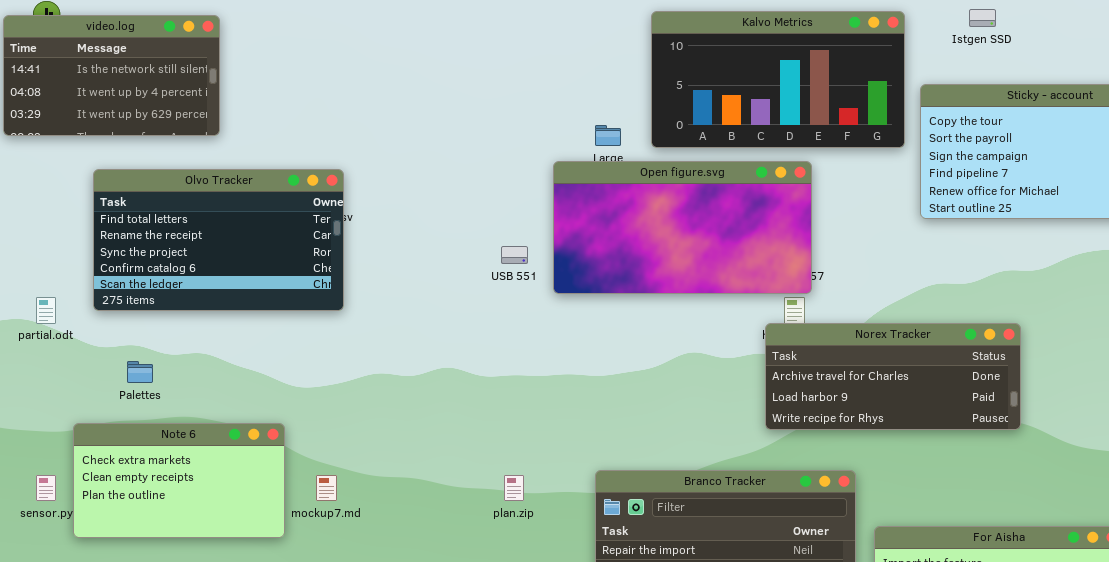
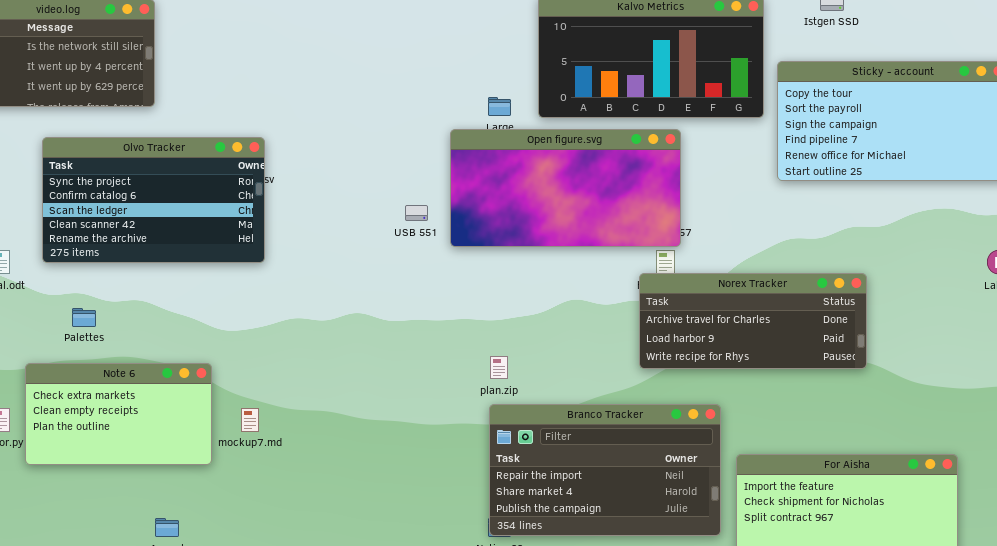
Olvo Tracker: [93,169,344,311] -> [42,137,265,263], scrolled down 2 rows
plan.zip: [504,475,524,501] -> [490,356,508,379], moved

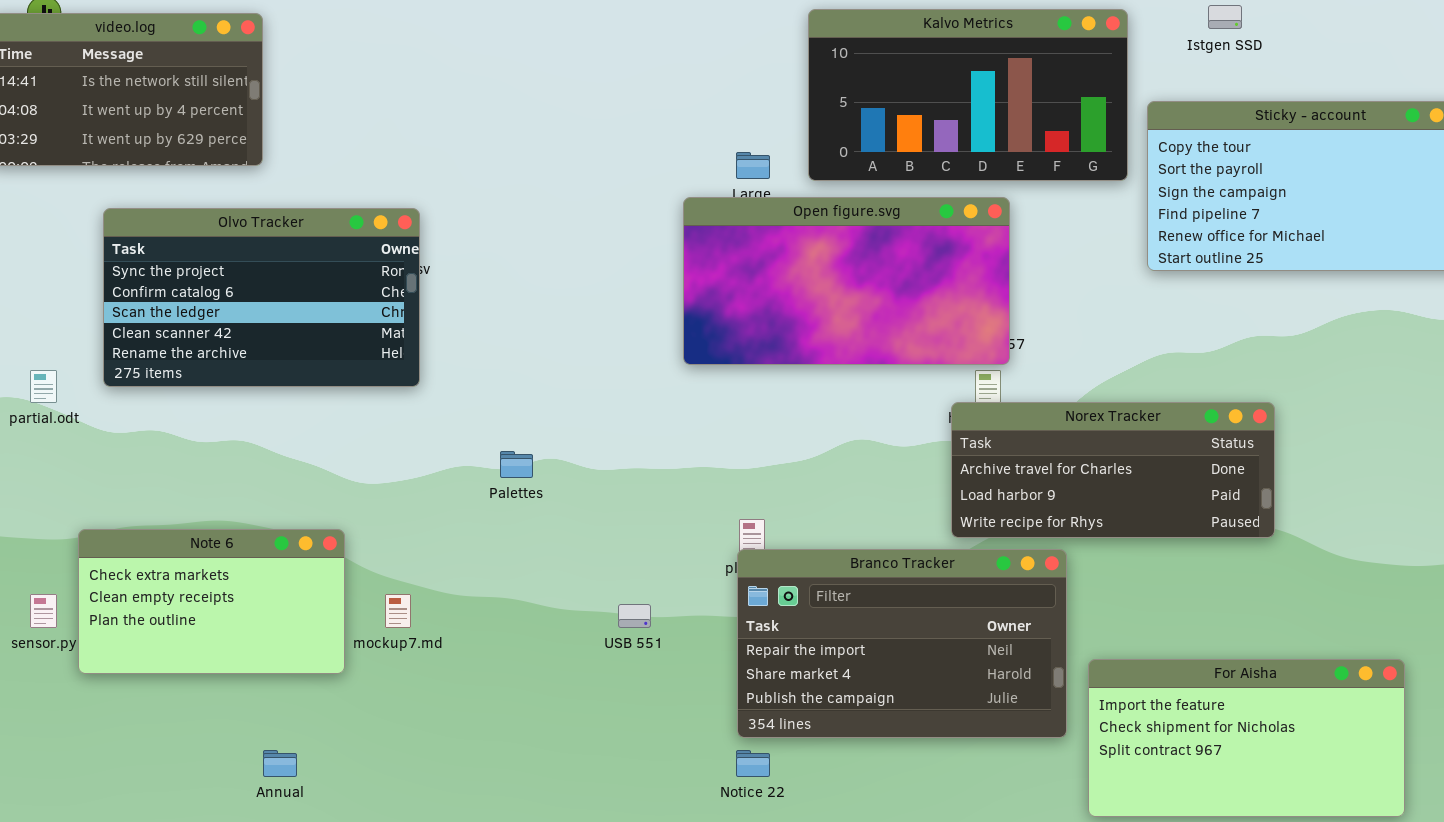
USB 551: [405,205,428,221] -> [618,604,651,628], moved
Palettes: [72,308,96,327] -> [500,451,533,478], moved
Branco Tracker: [489,404,721,536] -> [737,549,1067,738], moved

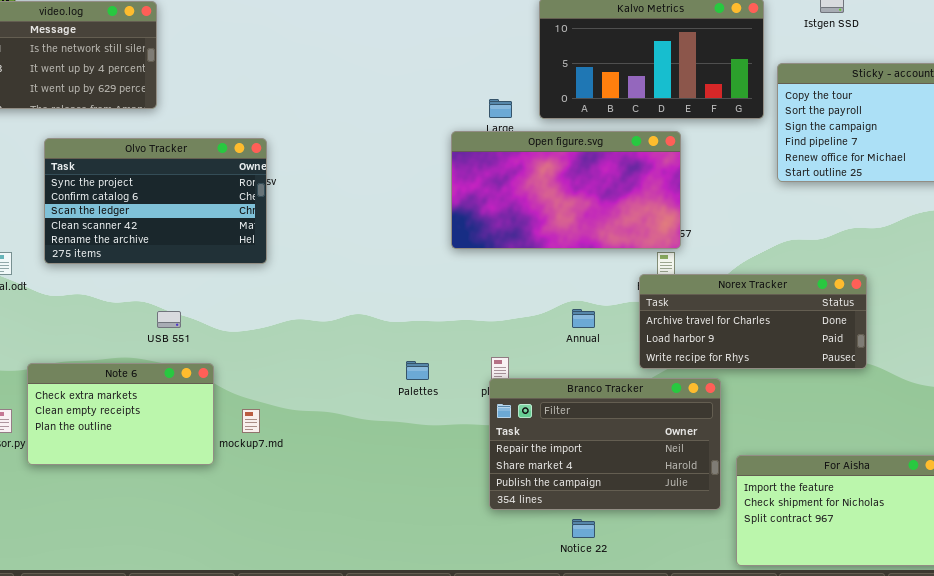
Palettes: [500,451,533,478] -> [406,361,429,380], moved
USB 551: [618,604,651,628] -> [157,311,181,328], moved
Annual: [263,750,297,777] -> [572,309,595,328], moved
Notice 22: [736,750,770,777] -> [572,519,595,538], moved

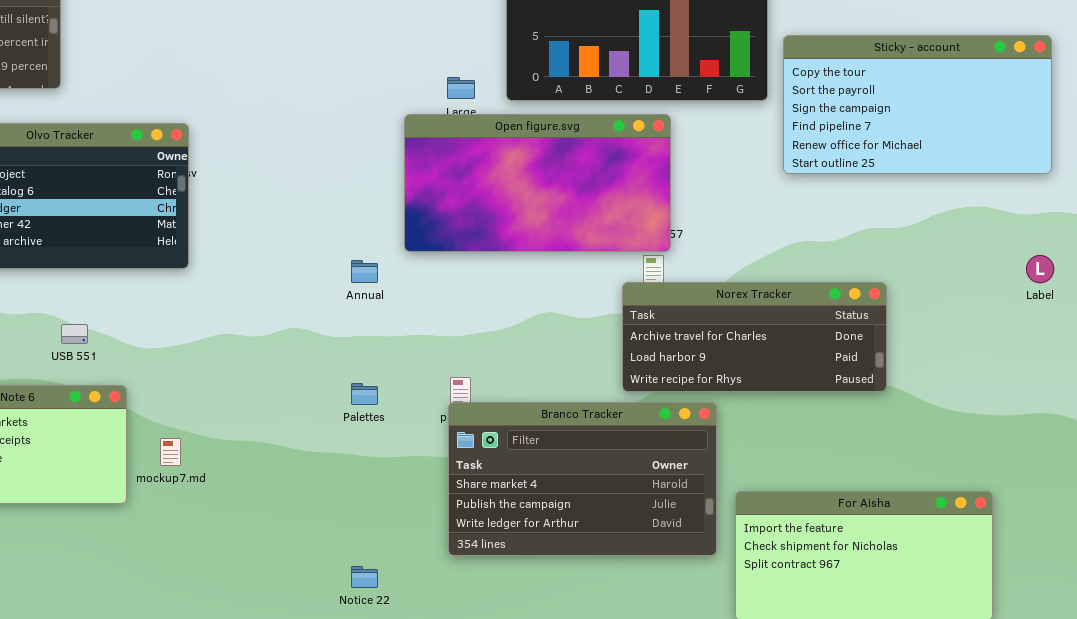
Annual: [572,309,595,328] -> [351,260,378,283], moved
Branco Tracker: [489,378,721,510] -> [448,402,717,556], scrolled down 1 row
Notice 22: [572,519,595,538] -> [351,566,378,588], moved

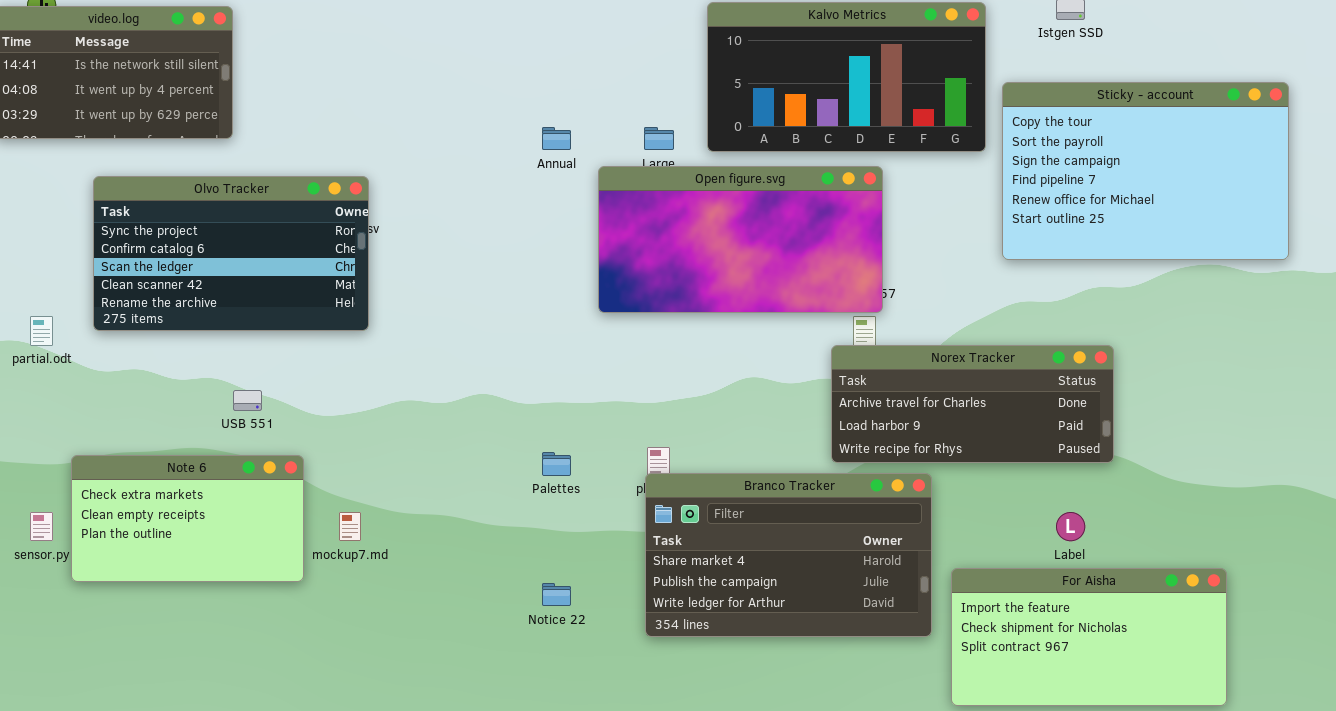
Sticky - account: [783,35,1052,174] -> [1002,82,1289,260], resized
Label: [1026,255,1054,283] -> [1056,512,1085,541], moved
Annual: [351,260,378,283] -> [542,127,571,150], moved
Notice 22: [351,566,378,588] -> [542,583,571,606], moved

